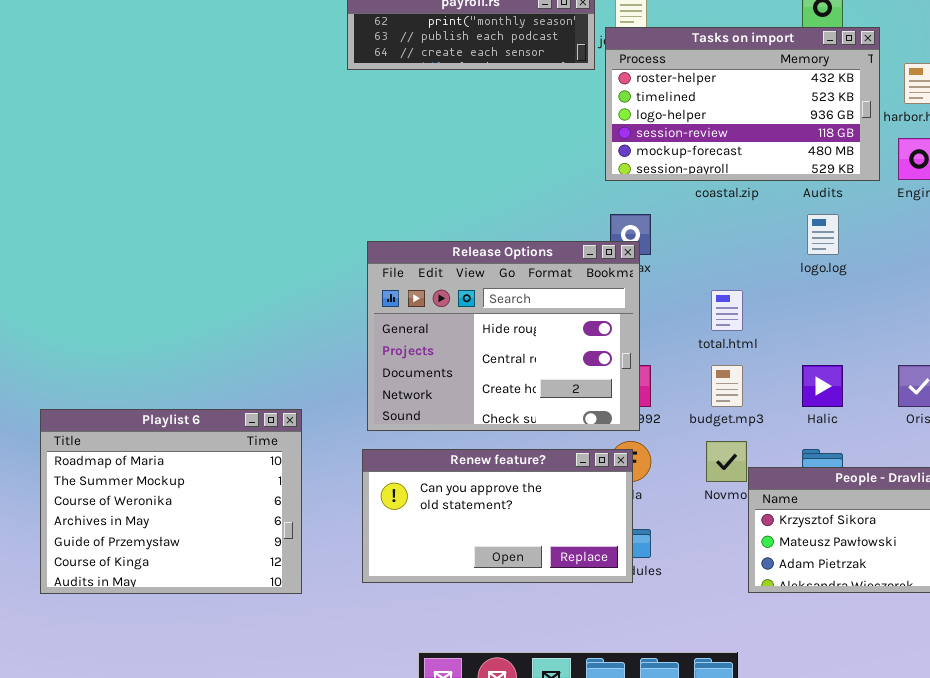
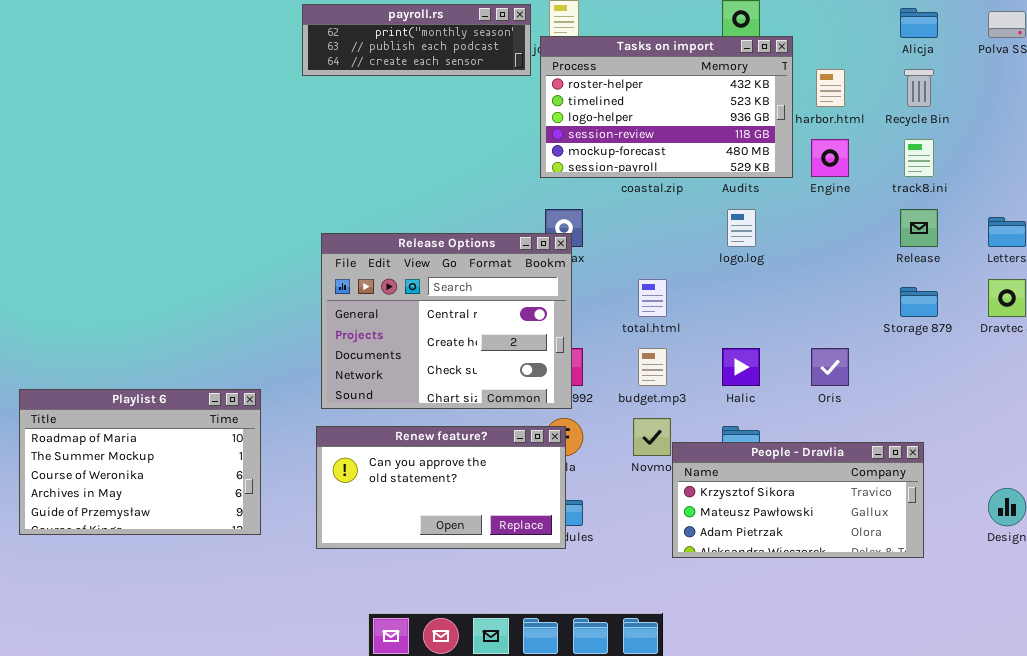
Release Options: [367,241,640,431] -> [321,233,572,409], scrolled down 1 row
Playlist 6: [40,409,302,594] -> [19,389,261,535], resized

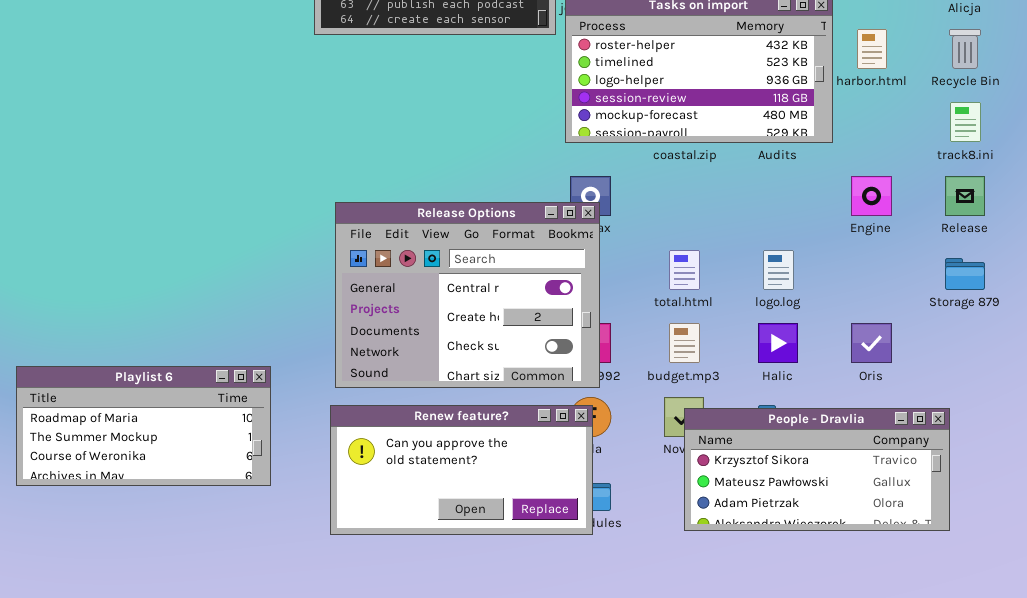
Engine: [811,139,849,177] -> [851,176,892,216], moved
logo.log: [727,209,756,247] -> [763,250,794,290], moved
Playlist 6: [19,389,261,535] -> [16,366,271,486], resized
People - Dravlia: [672,442,924,558] -> [684,408,950,531], moved

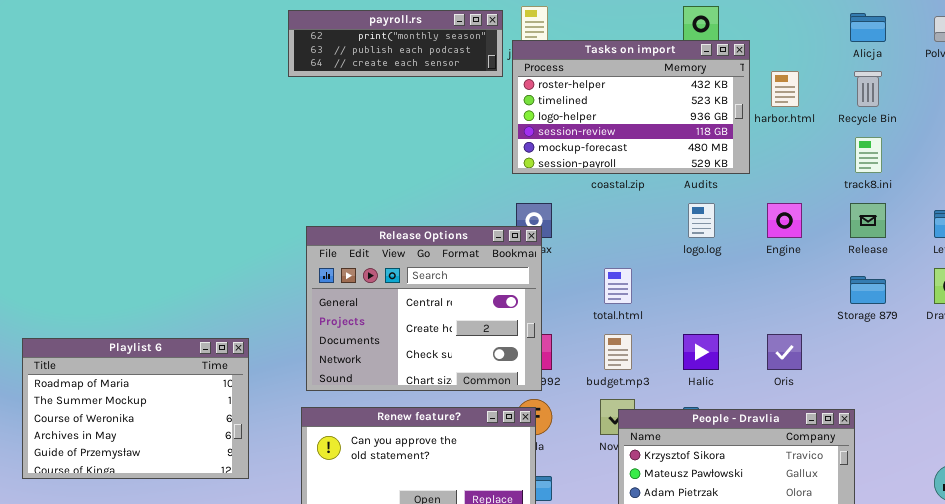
logo.log: [763,250,794,290] -> [688,203,715,238], moved
Playlist 6: [16,366,271,486] -> [22,338,249,479], resized

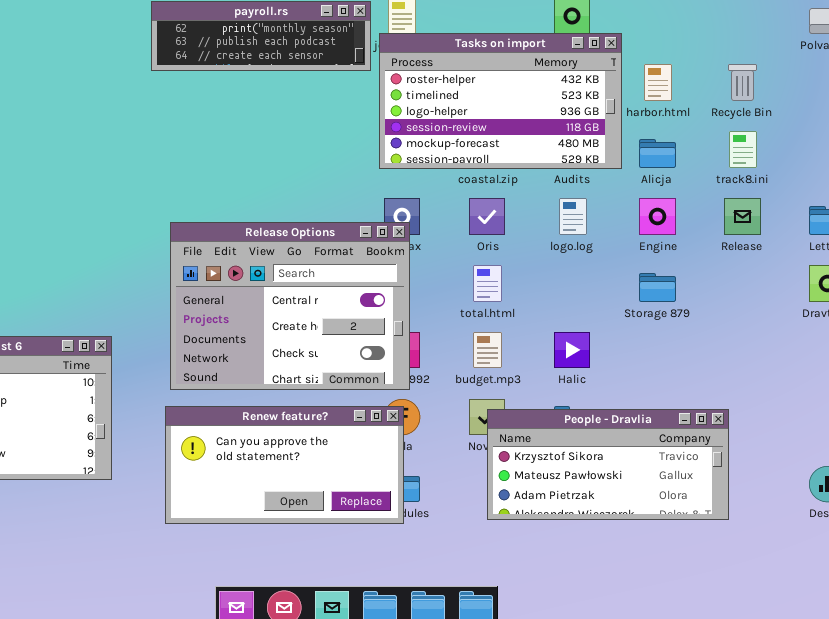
Alicja: [850,13,886,42] -> [639,139,676,168], moved
Storage 879: [850,276,886,304] -> [639,273,676,302], moved
Oris: [767,334,802,370] -> [469,198,505,235], moved

